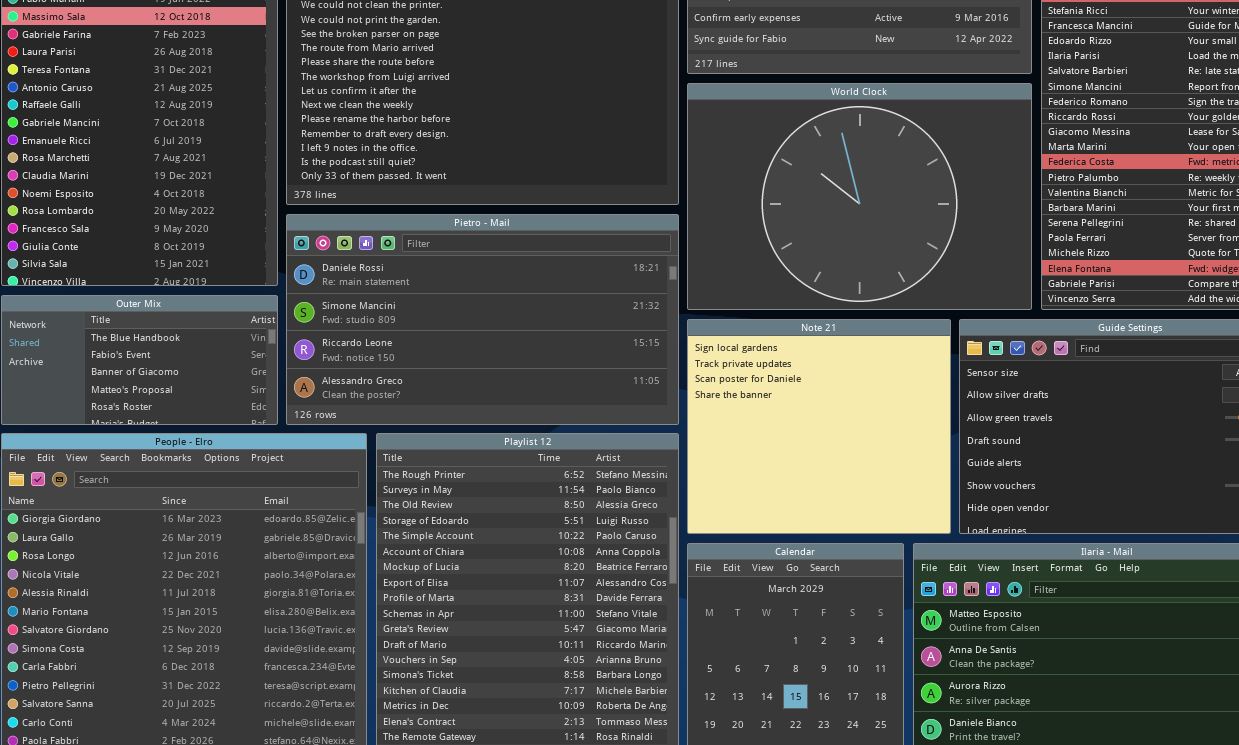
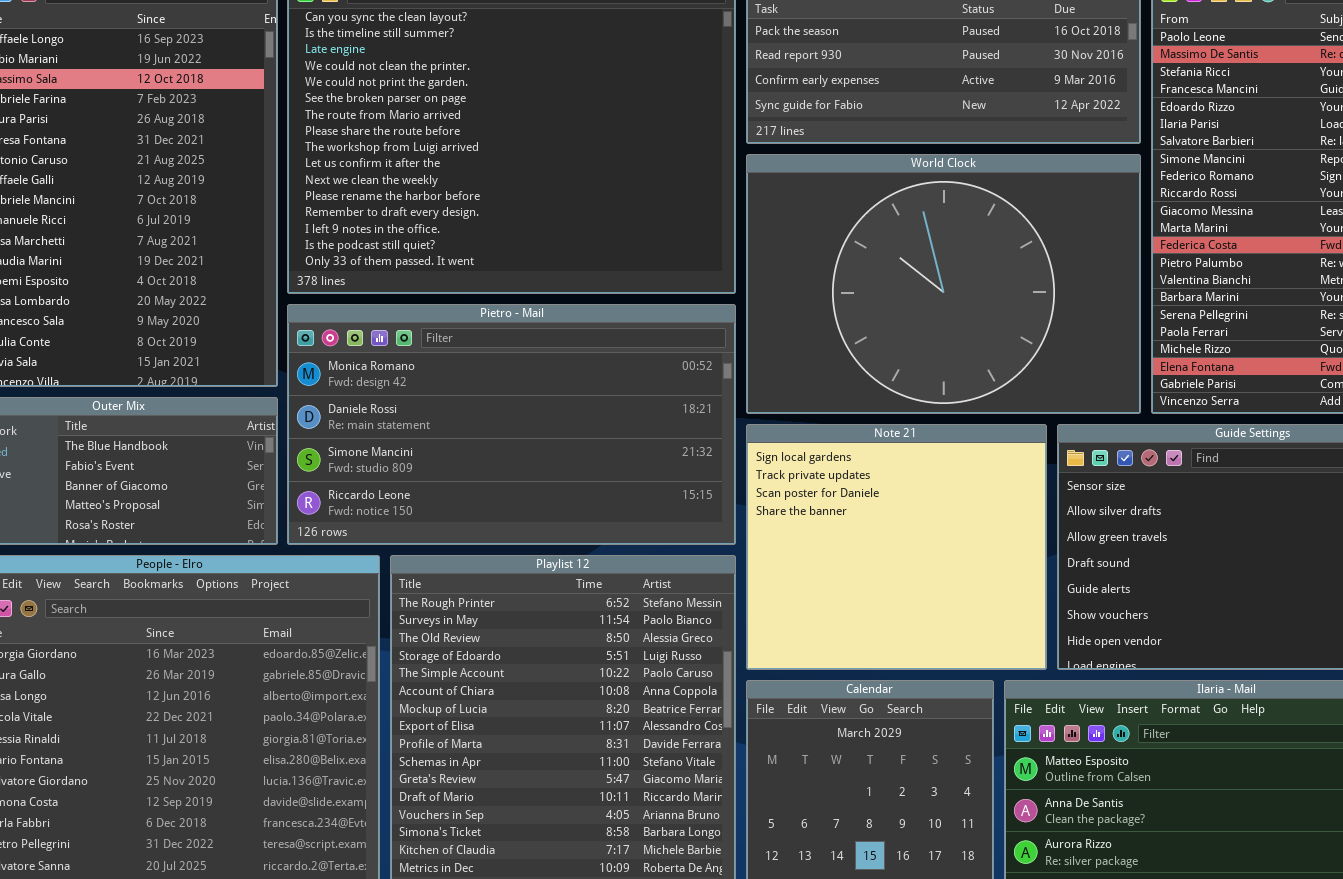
Pietro - Mail: [286,214,679,425] -> [287,304,736,545], scrolled up 1 row

